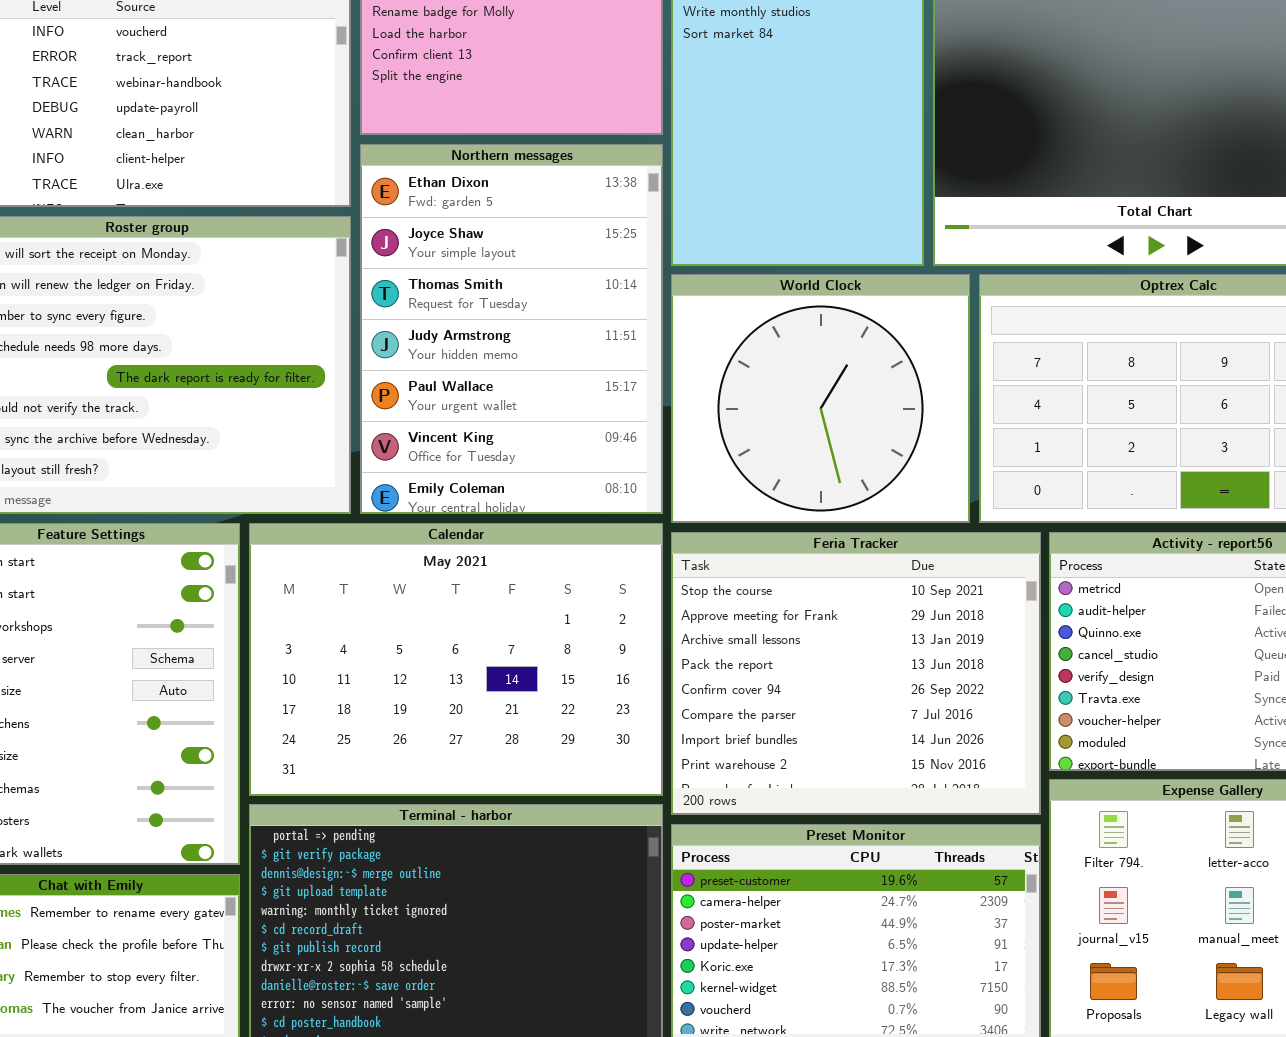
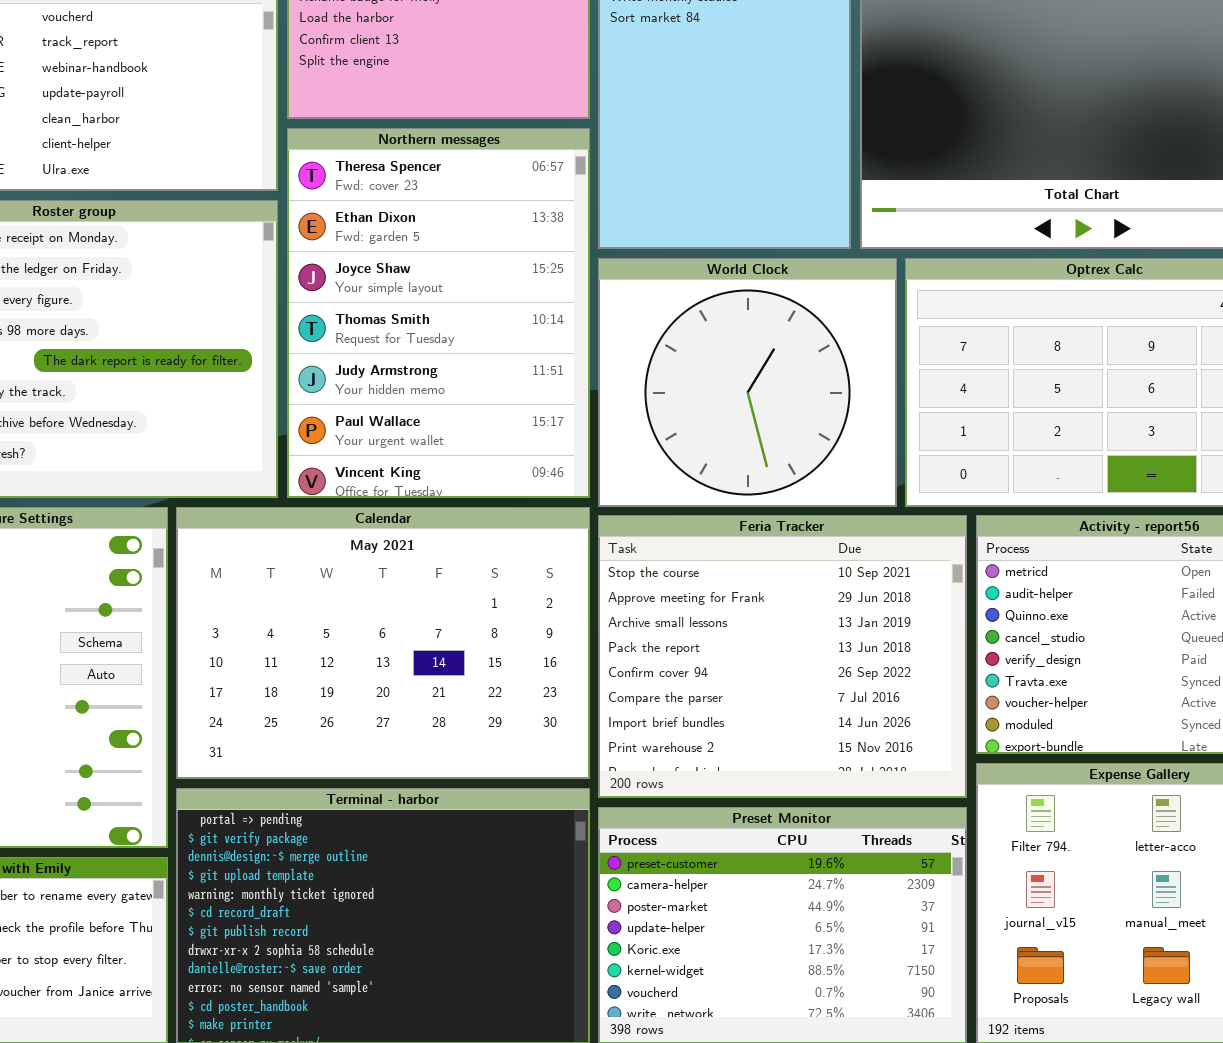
Northern messages: [360,144,663,514] -> [287,128,590,498], scrolled up 1 row

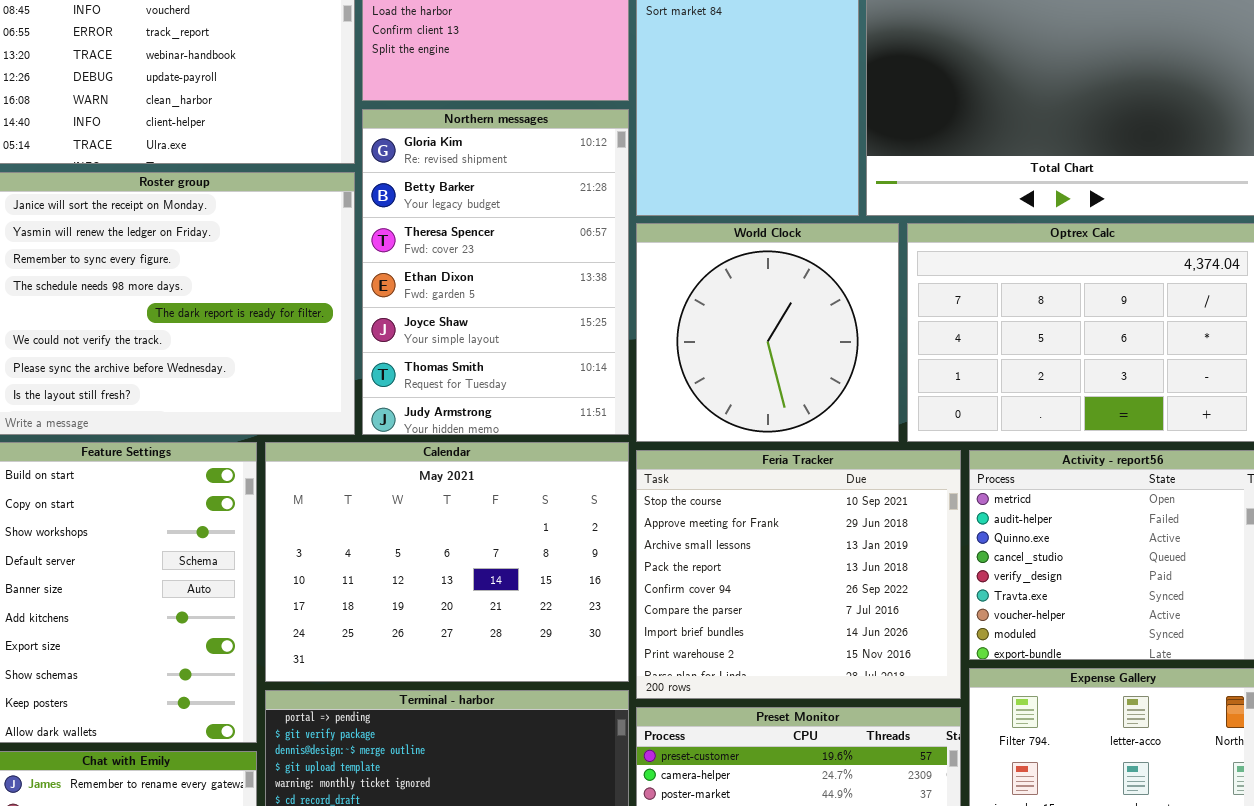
Northern messages: [287,128,590,498] -> [362,109,629,435], scrolled up 2 rows

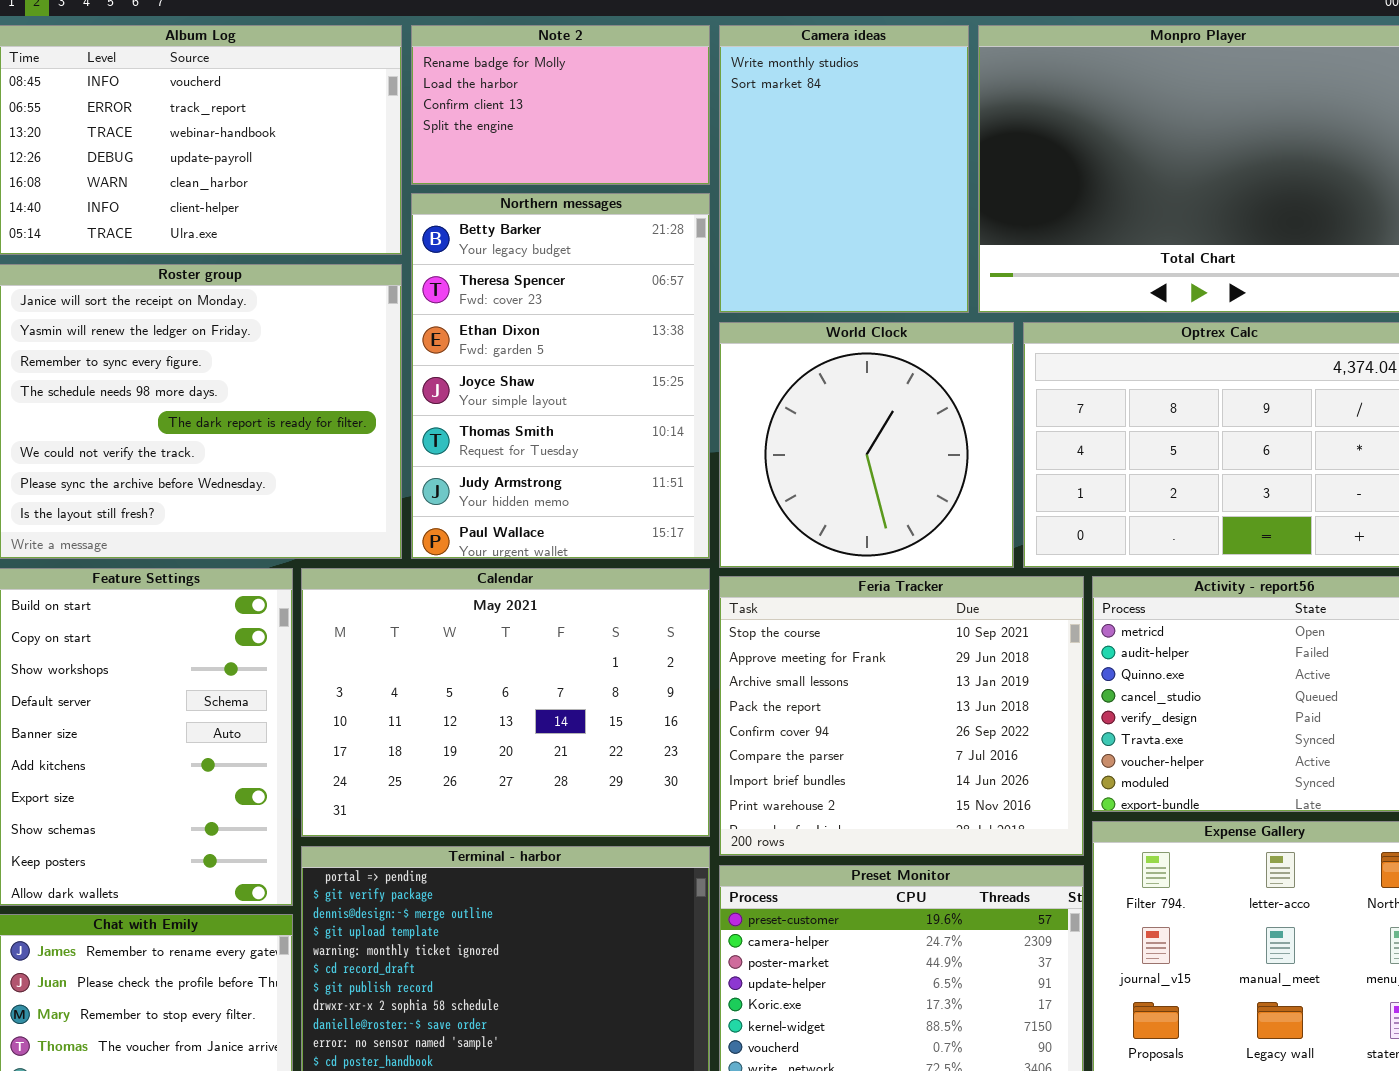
Northern messages: [362,109,629,435] -> [411,193,710,559], scrolled down 1 row

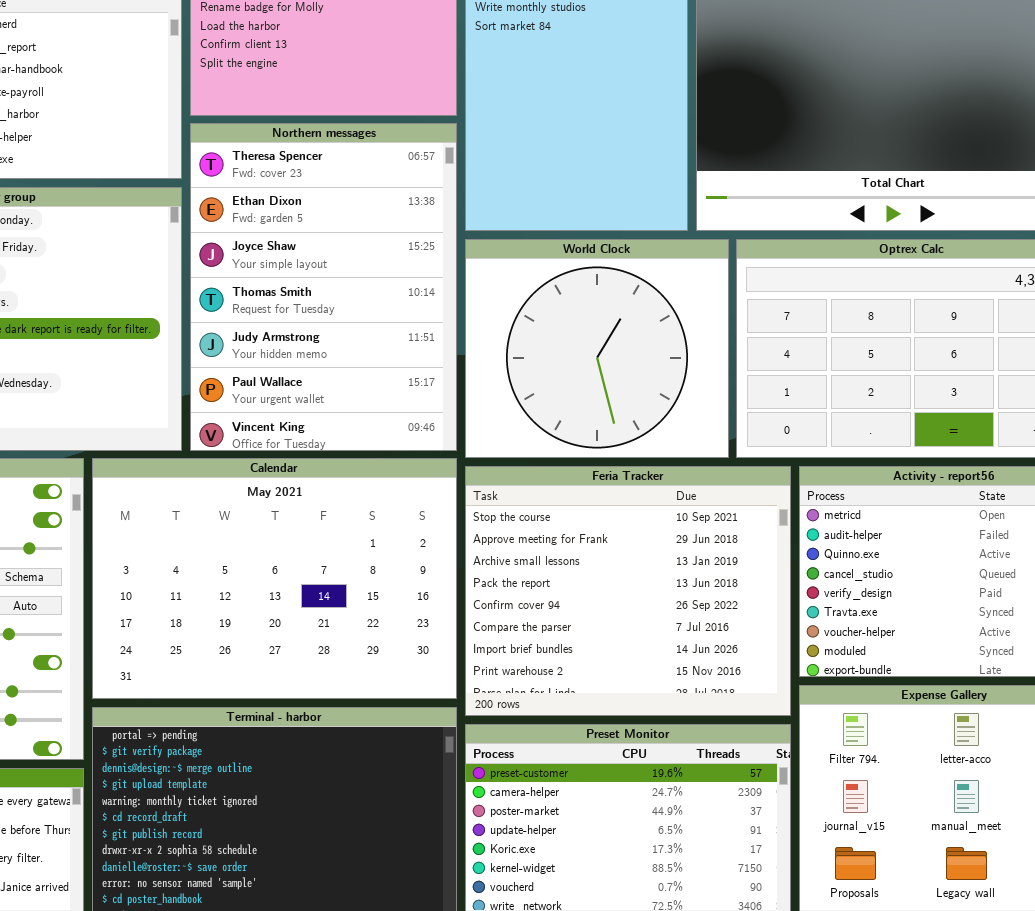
Northern messages: [411,193,710,559] -> [190,123,457,451], scrolled down 1 row

